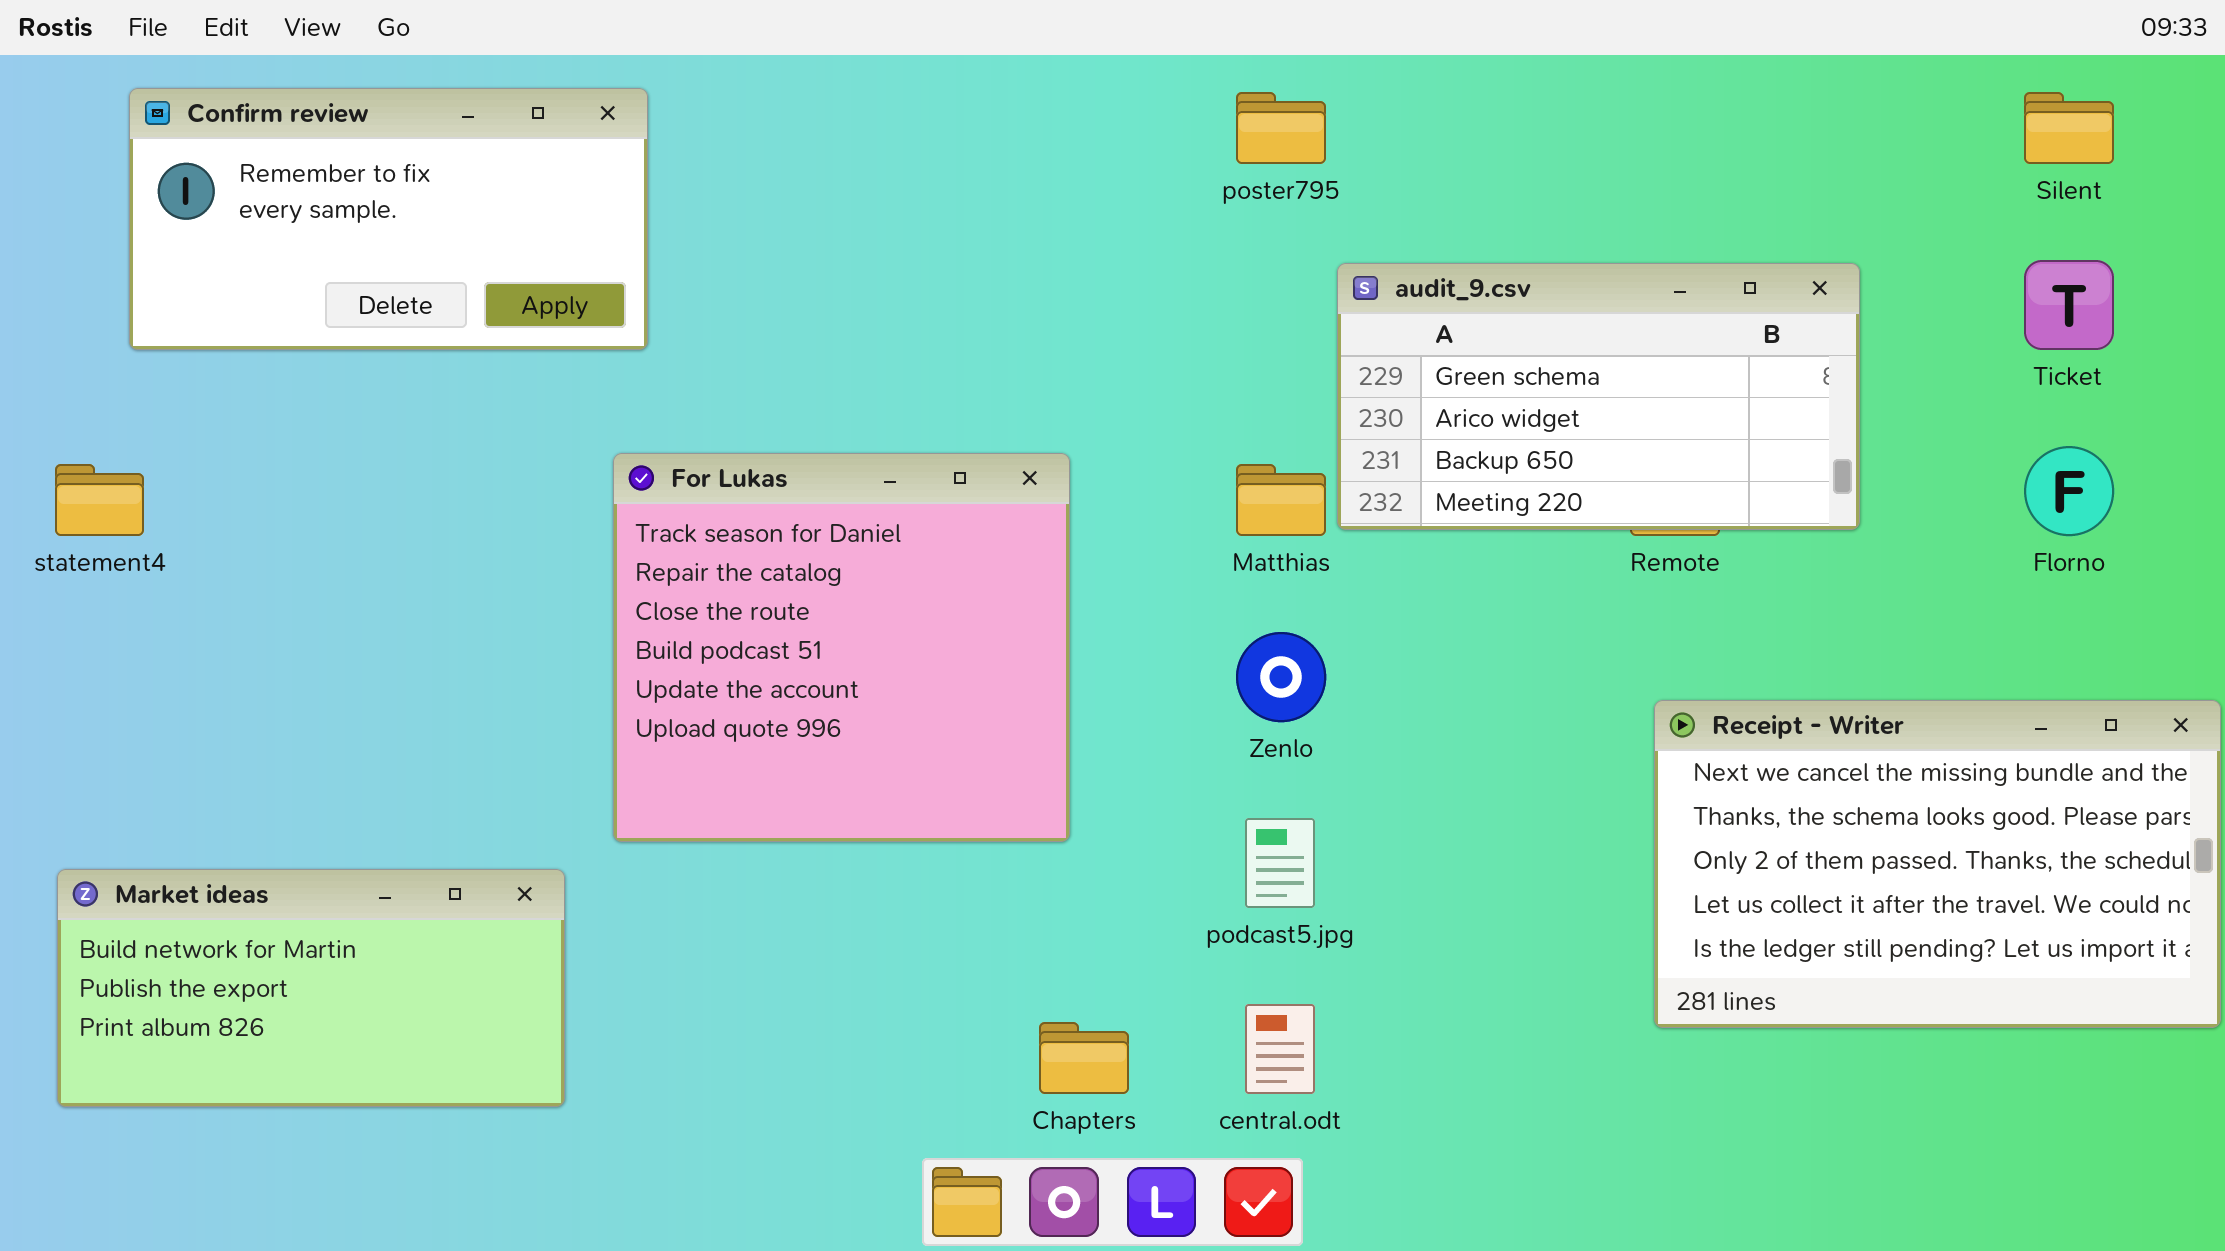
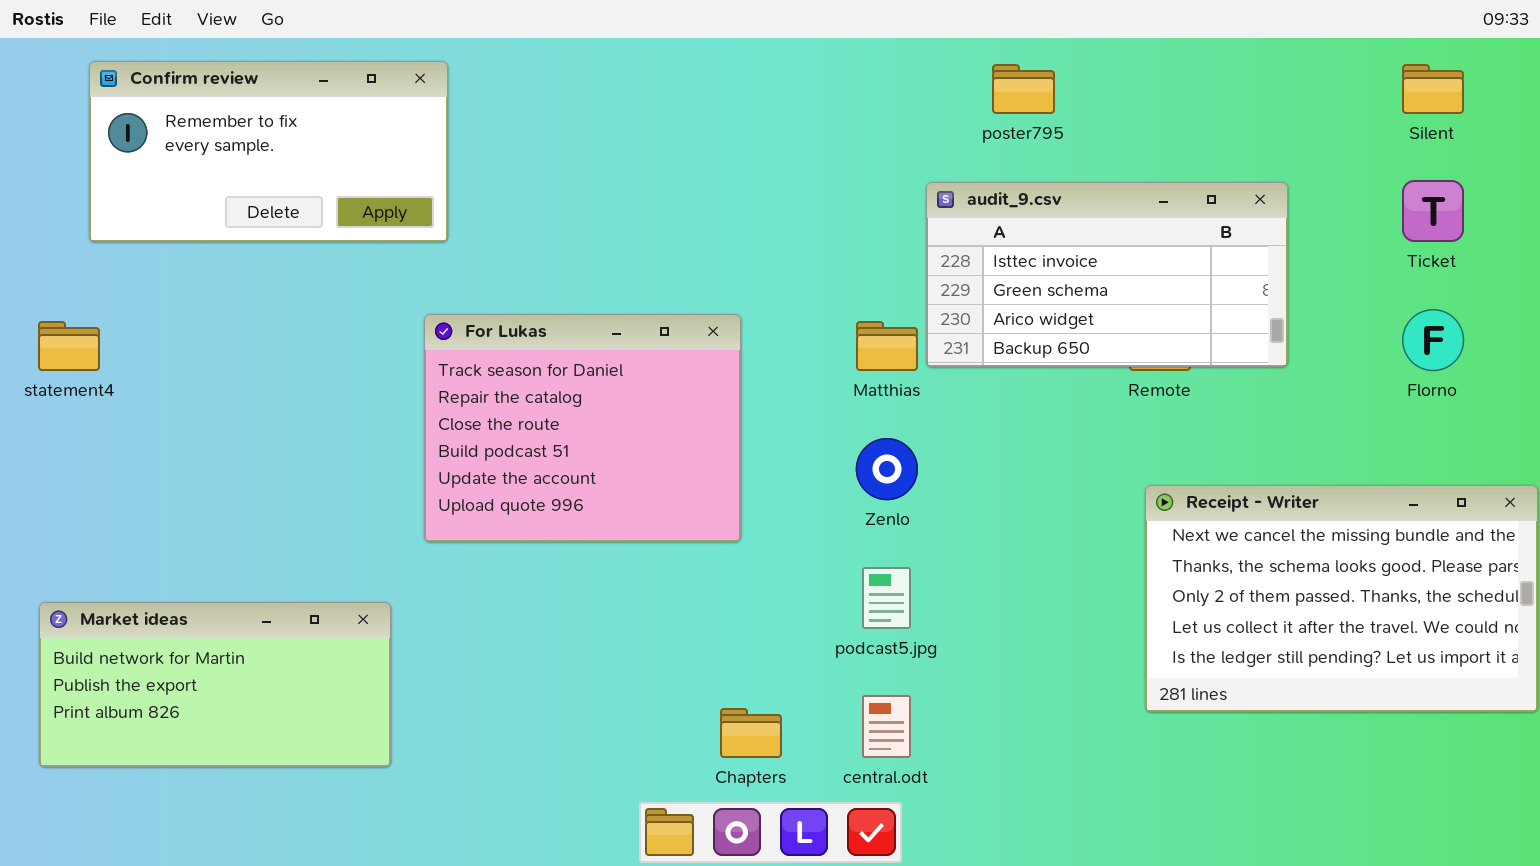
poster795: [1236,92,1326,164] -> [992,64,1055,114], moved
audit_9.csv: [1337,263,1860,530] -> [926,182,1288,367], scrolled up 1 row
For Lukas: [613,453,1070,842] -> [424,314,741,542], resized

